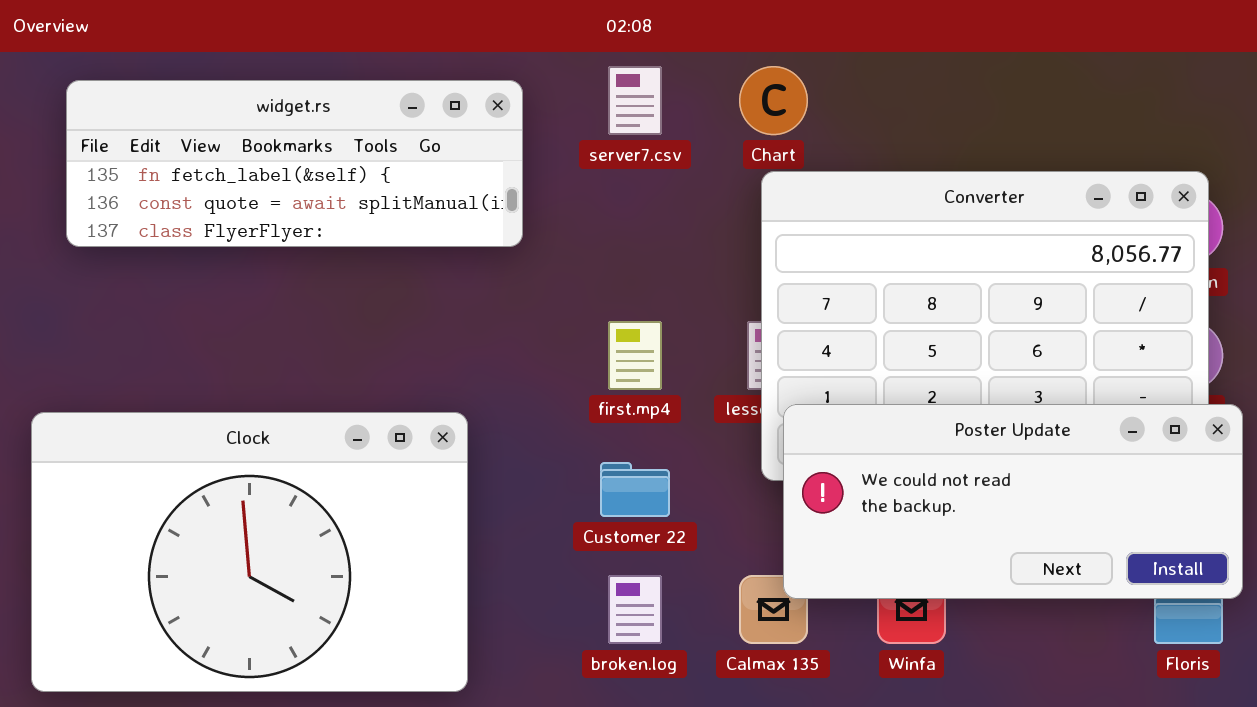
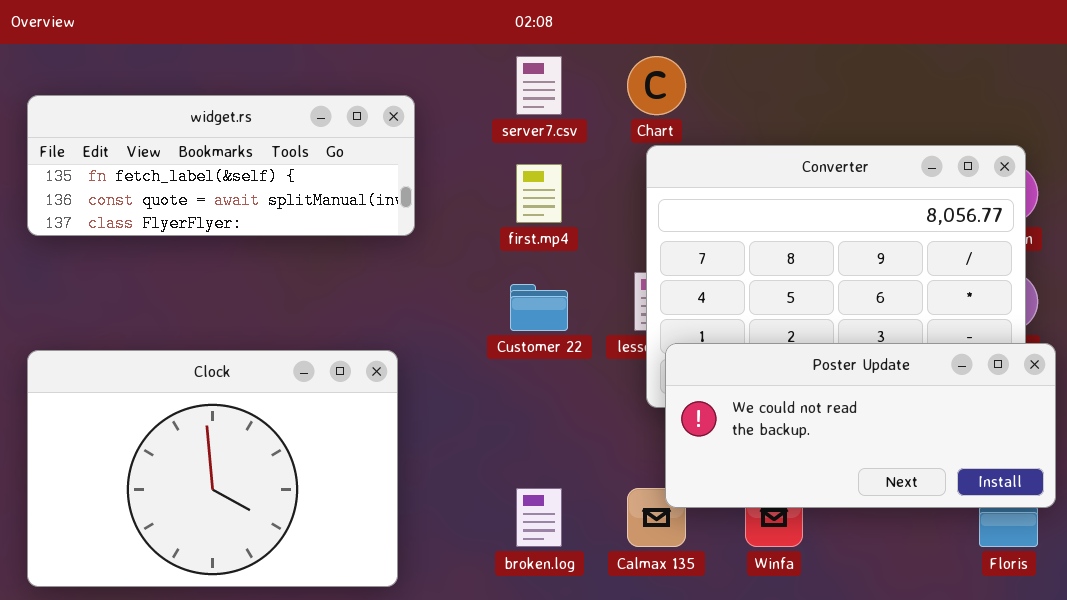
widget.rs: [66,80,523,247] -> [27,95,415,236], moved
first.mp4: [608,321,662,390] -> [516,164,562,223], moved
Customer 22: [600,462,670,517] -> [510,284,568,331], moved

